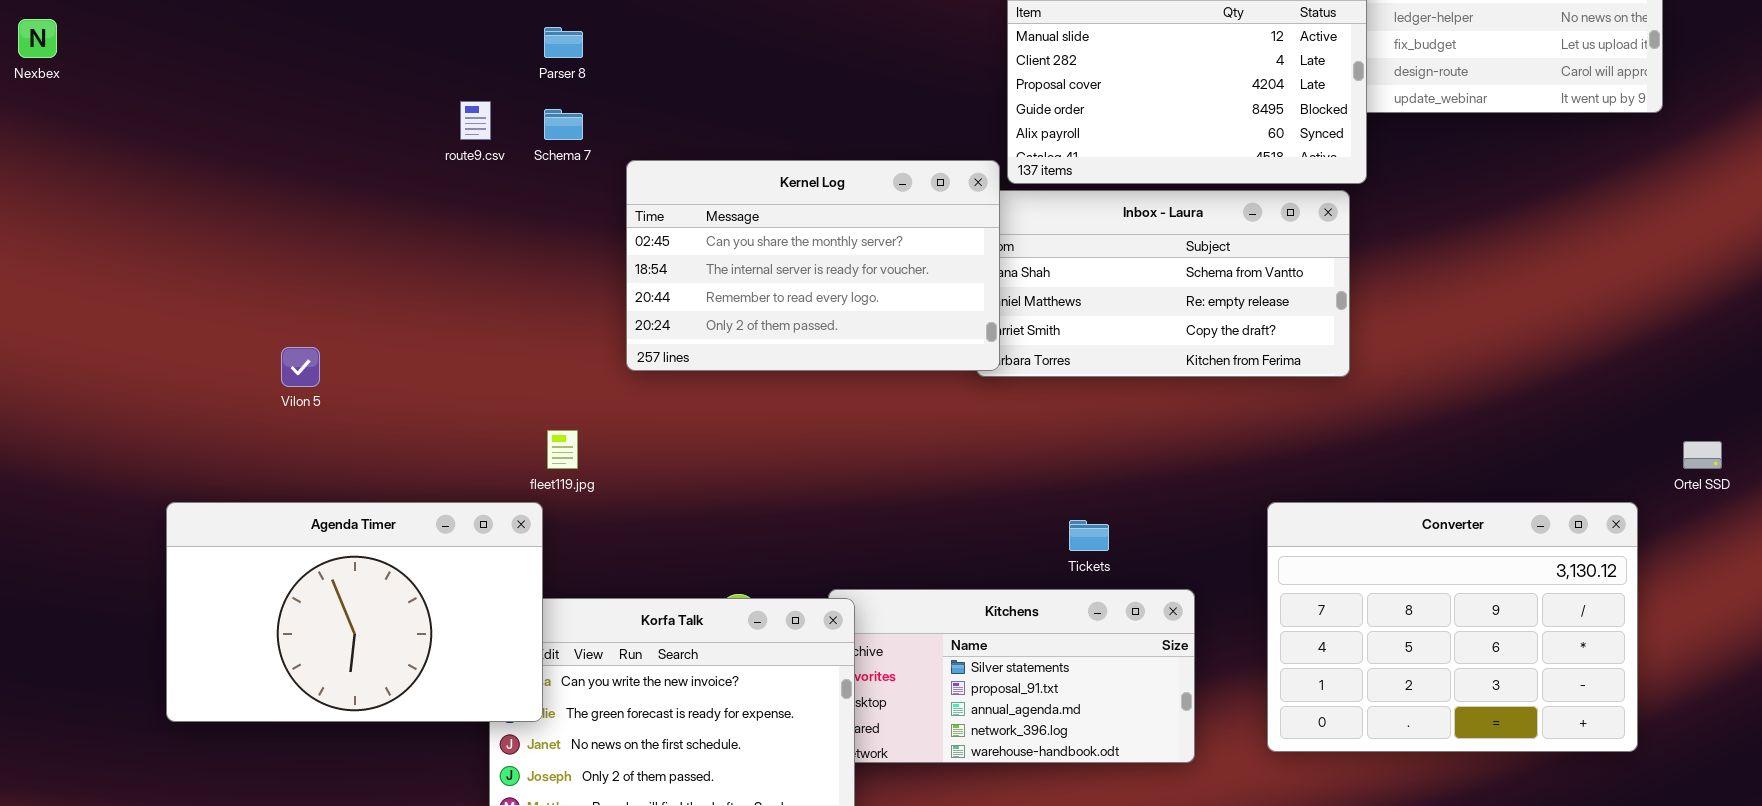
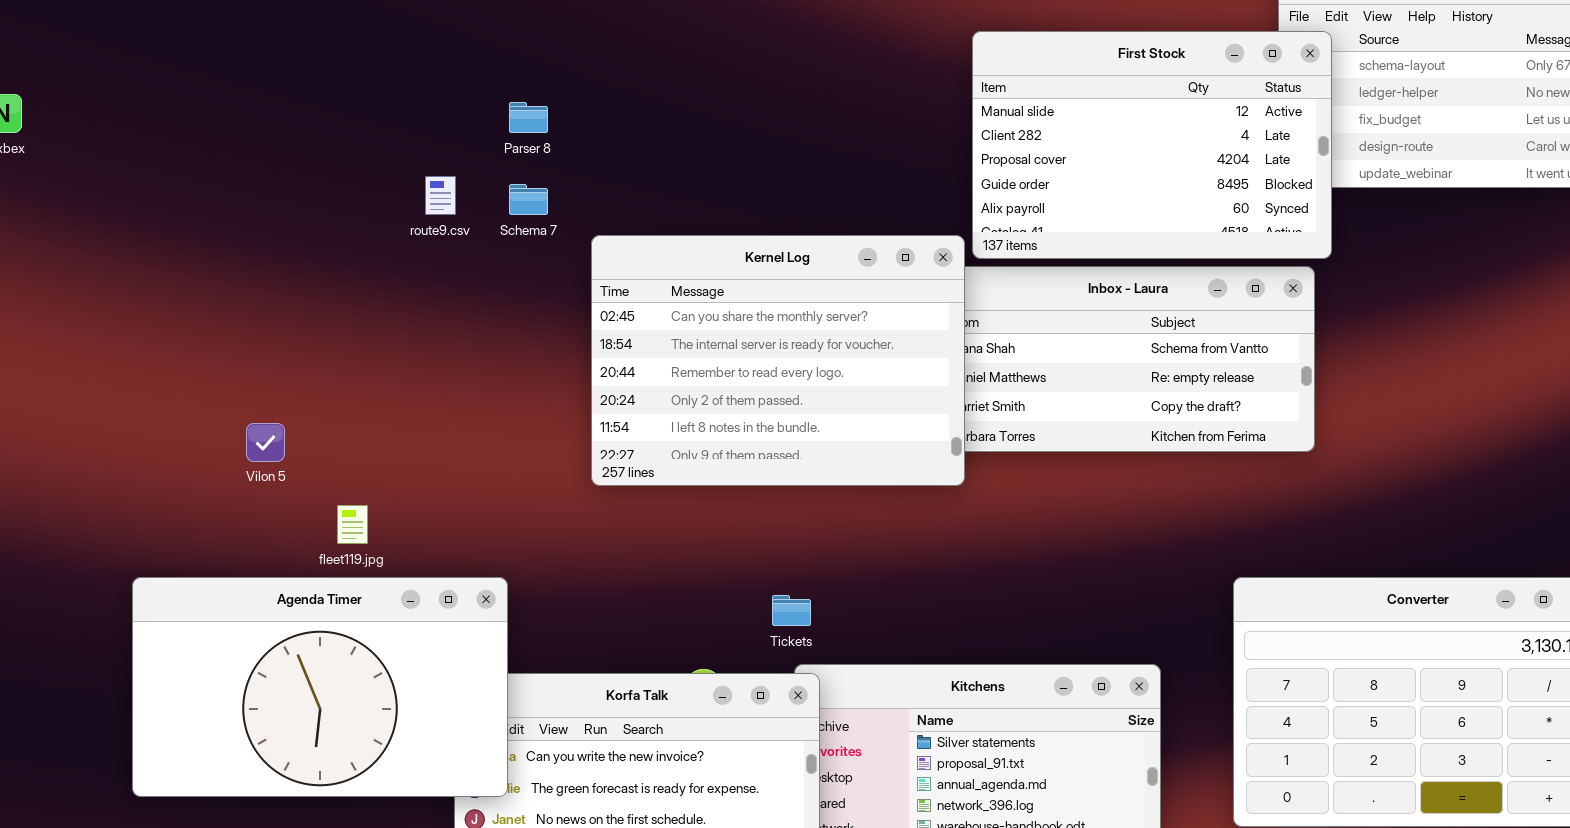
Kernel Log: [626,160,1000,371] -> [591,235,965,486], resized
fleet119.jpg: [547,430,578,469] -> [337,505,368,544], moved
Tickets: [1069,520,1109,551] -> [772,595,811,626], moved

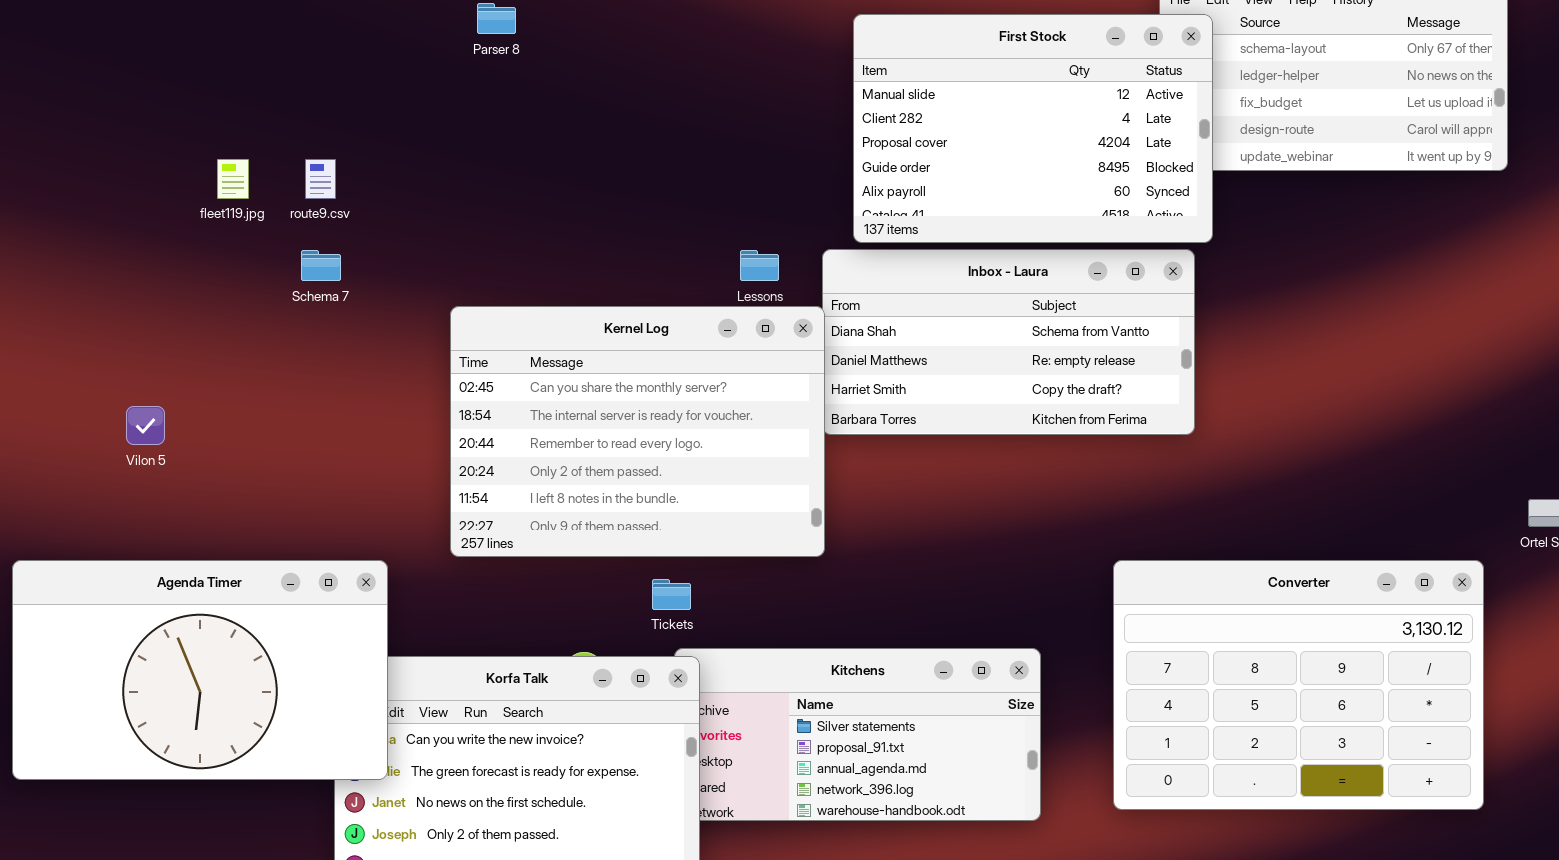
Parser 8: [509,102,548,133] -> [477,3,516,34], moved
Schema 7: [509,184,548,215] -> [301,250,341,281], moved
Kernel Log: [591,235,965,486] -> [450,306,825,557], moved
fleet119.jpg: [337,505,368,544] -> [217,159,249,199], moved

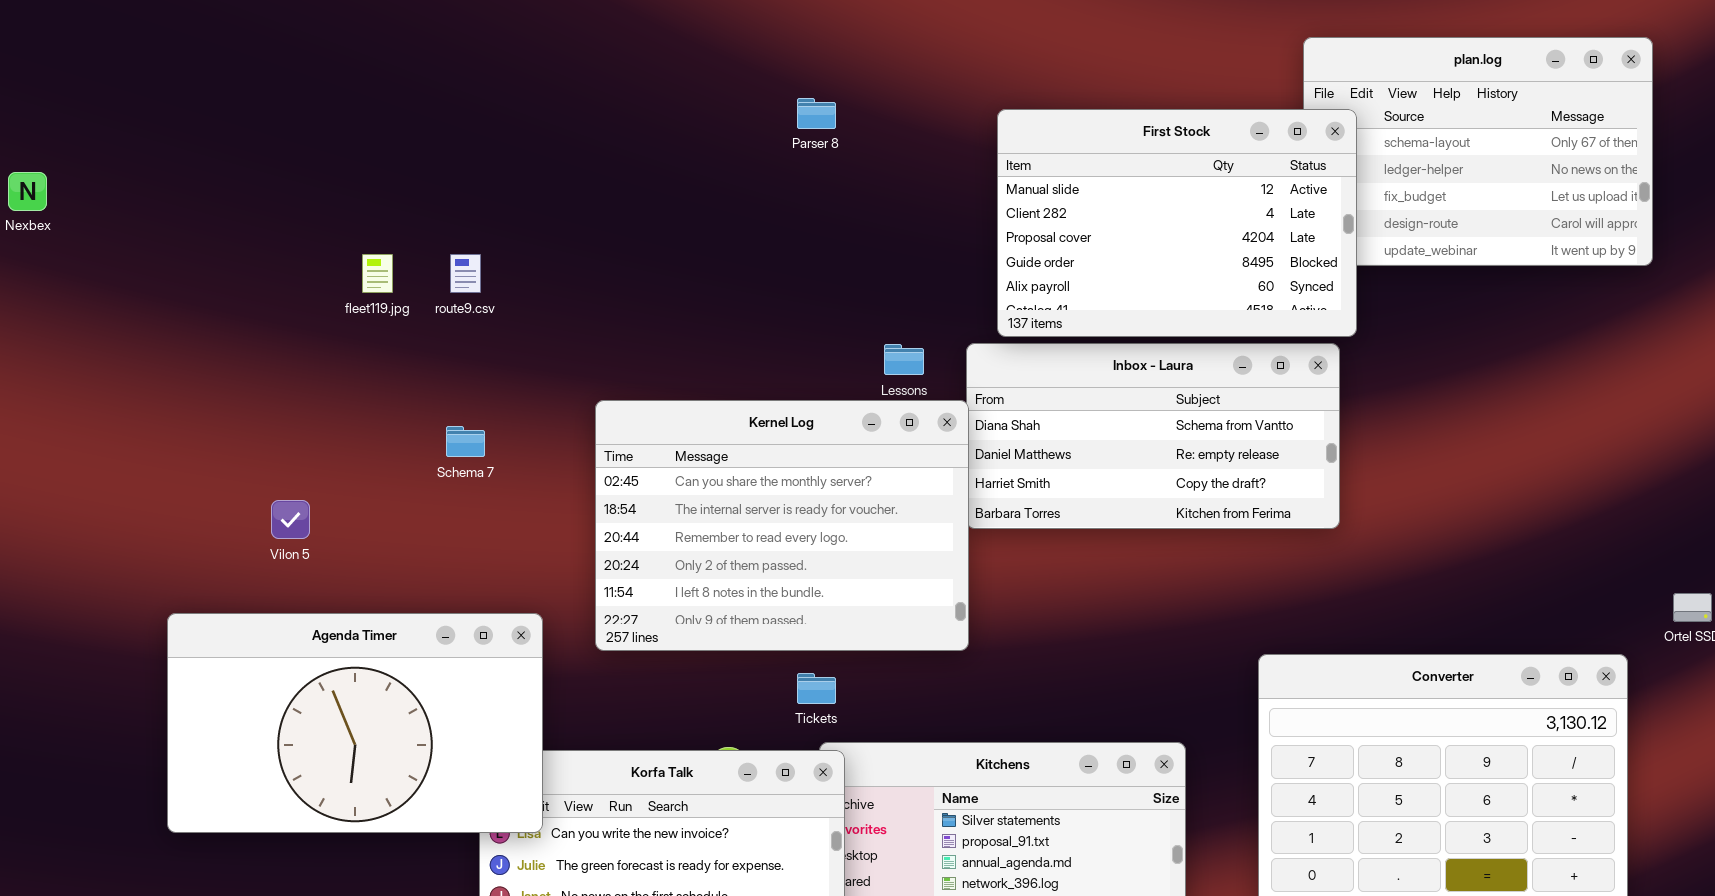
Parser 8: [477,3,516,34] -> [797,98,836,129], moved
Schema 7: [301,250,341,281] -> [446,426,485,457], moved
Agenda Timer: [12,560,388,780] -> [167,613,543,833], moved

